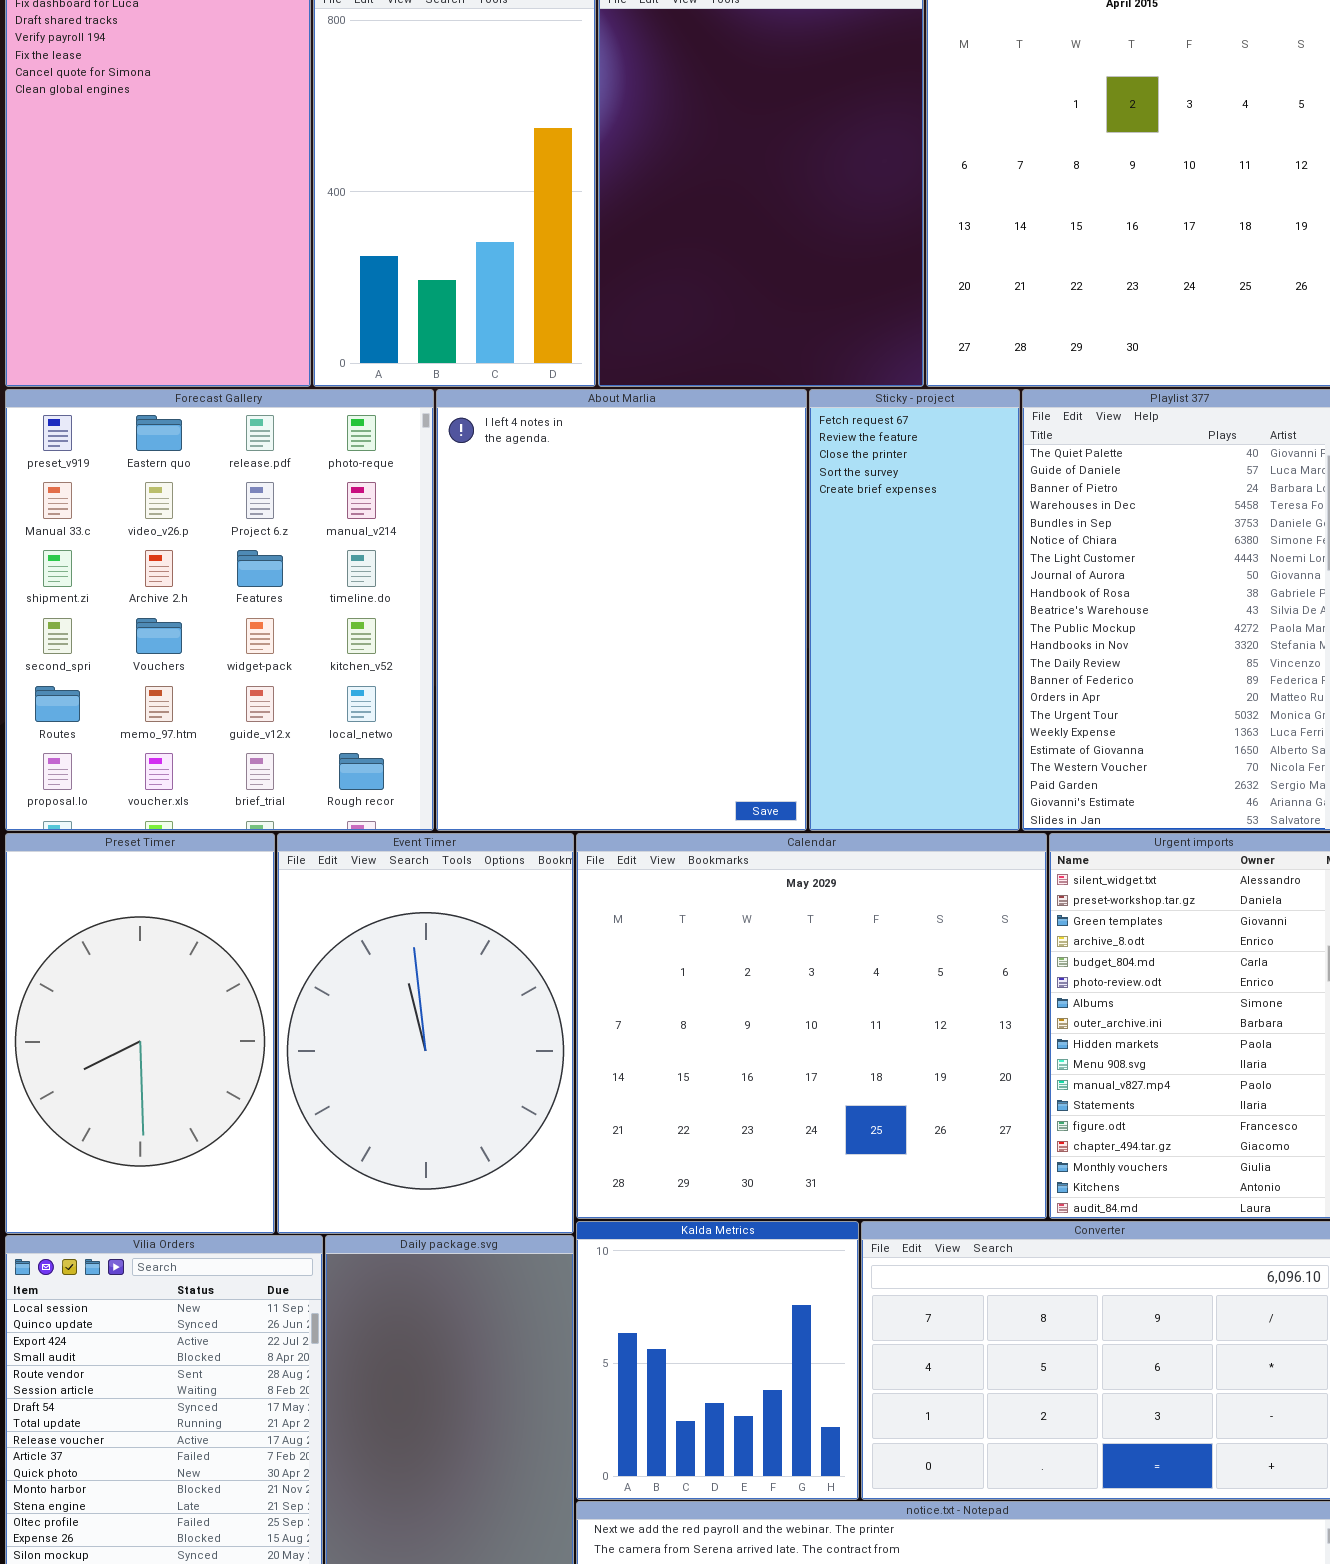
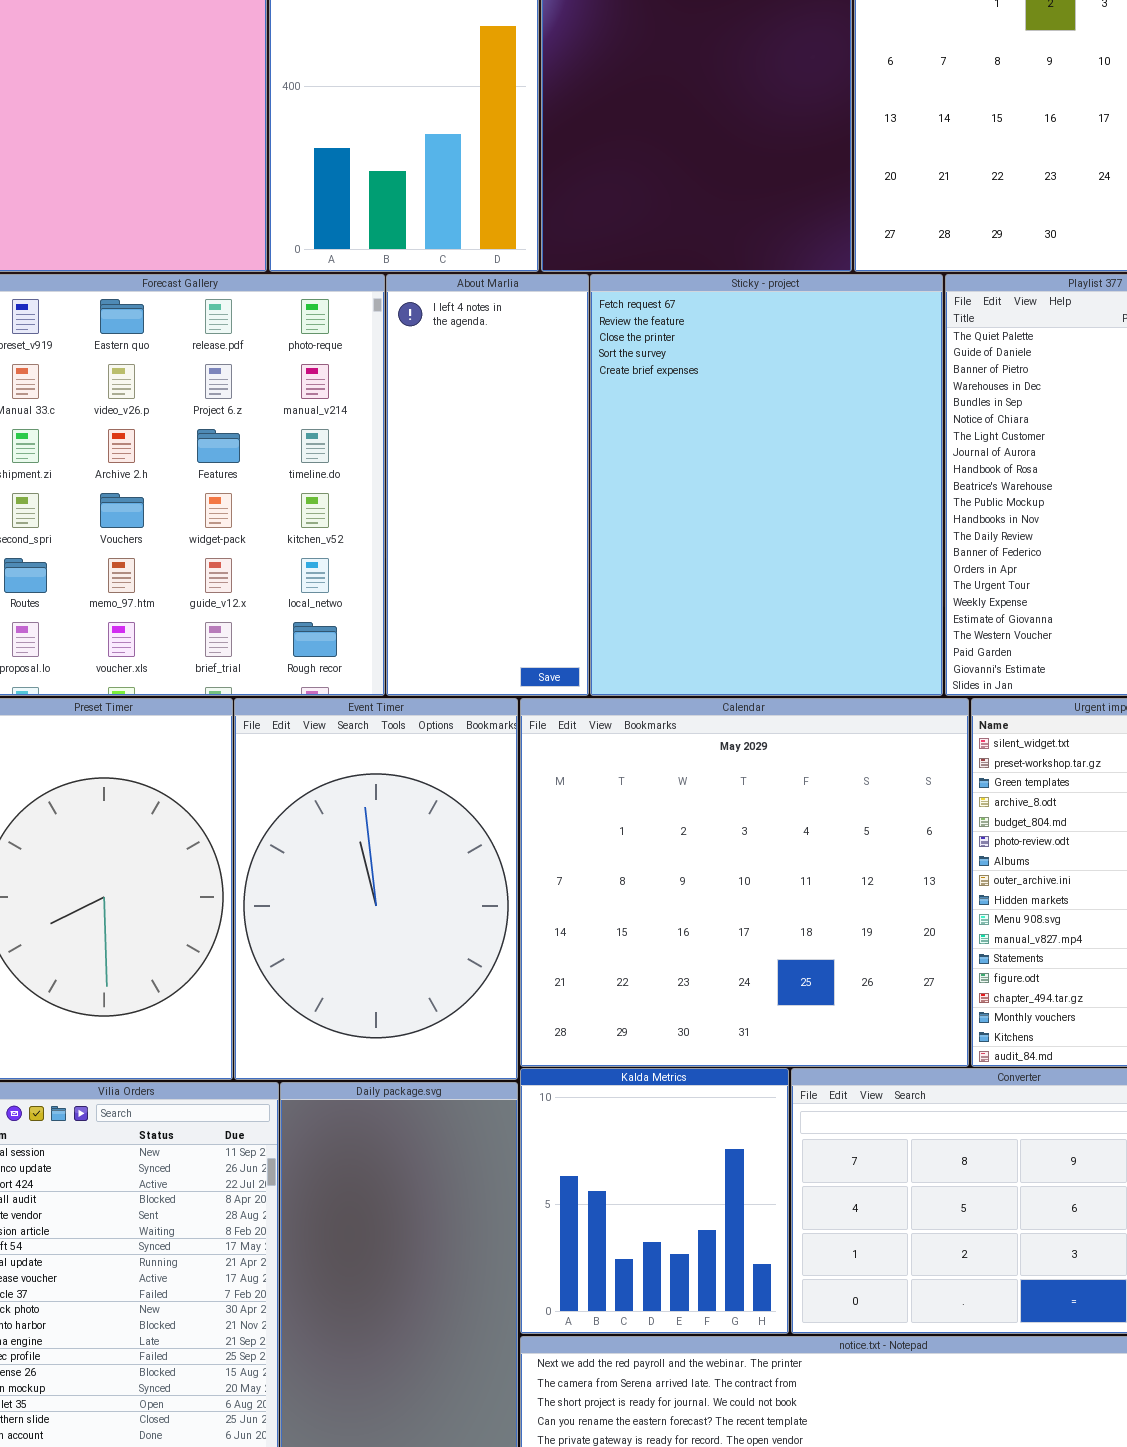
About Marlia: [436,389,807,831] -> [386,274,589,696], resized
Sticky - project: [809,389,1020,831] -> [590,274,943,696], resized

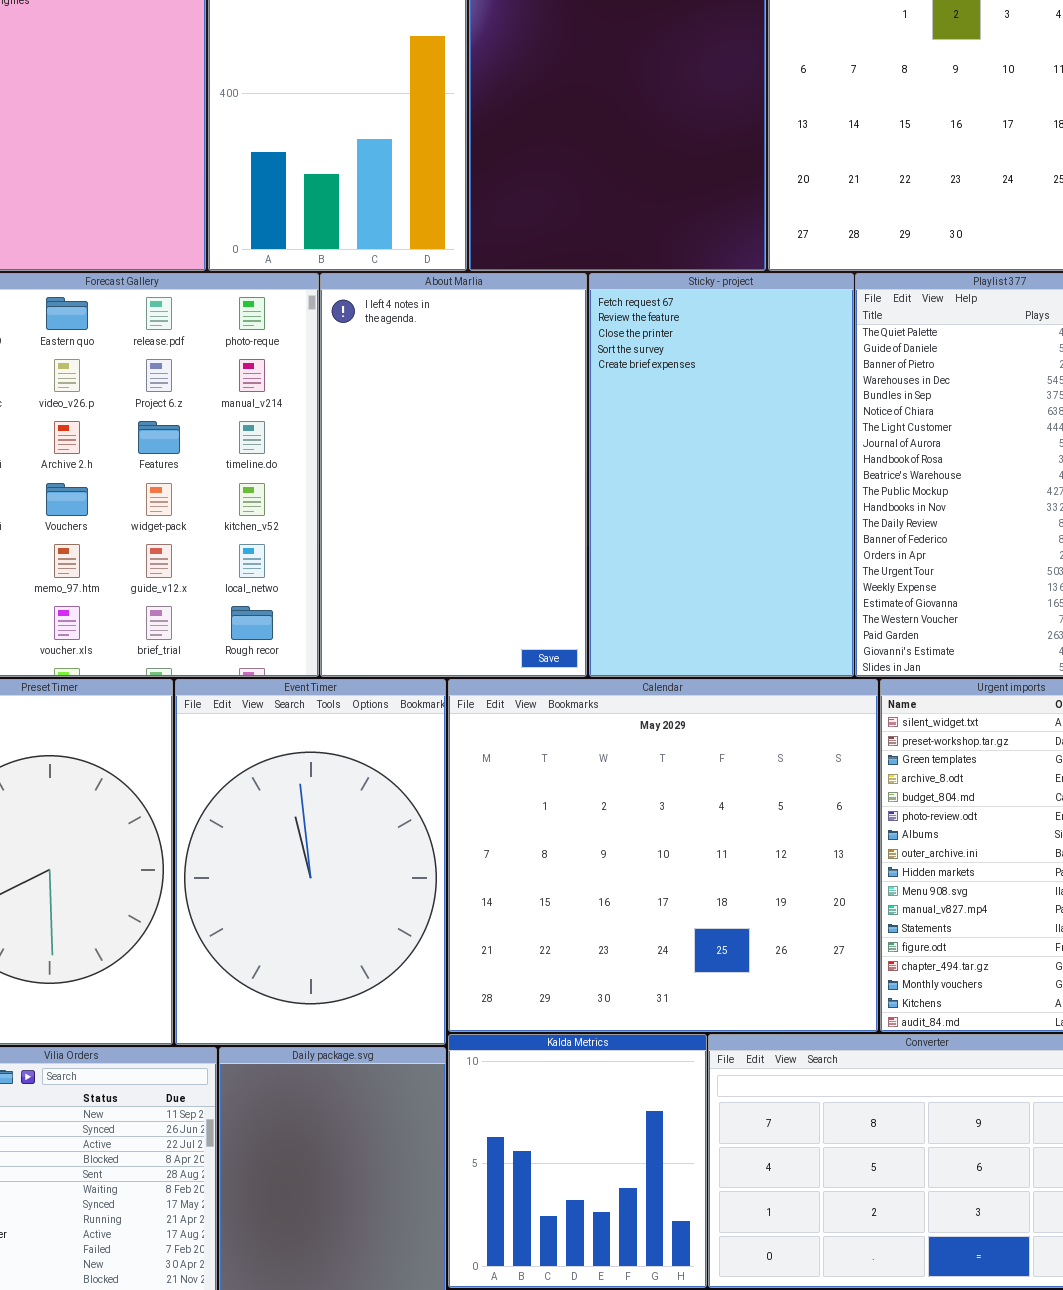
About Marlia: [386,274,589,696] -> [320,273,587,677], resized
Sticky - project: [590,274,943,696] -> [589,273,854,677], resized

